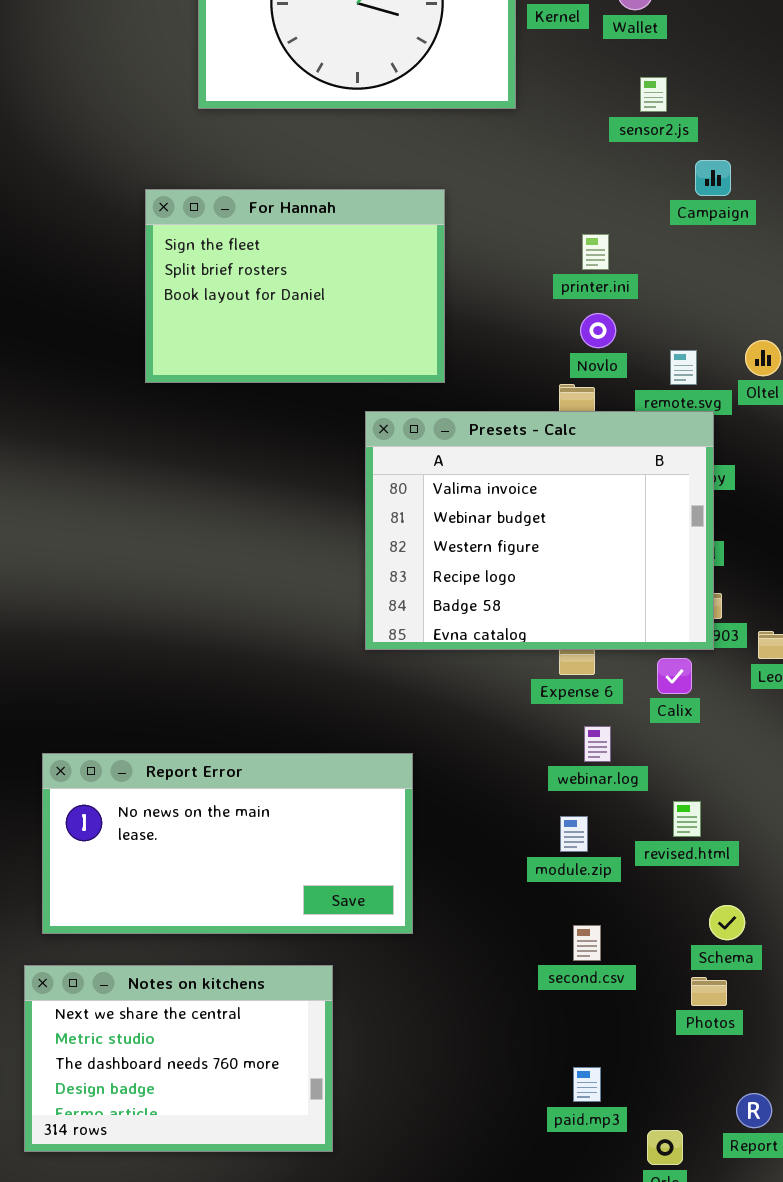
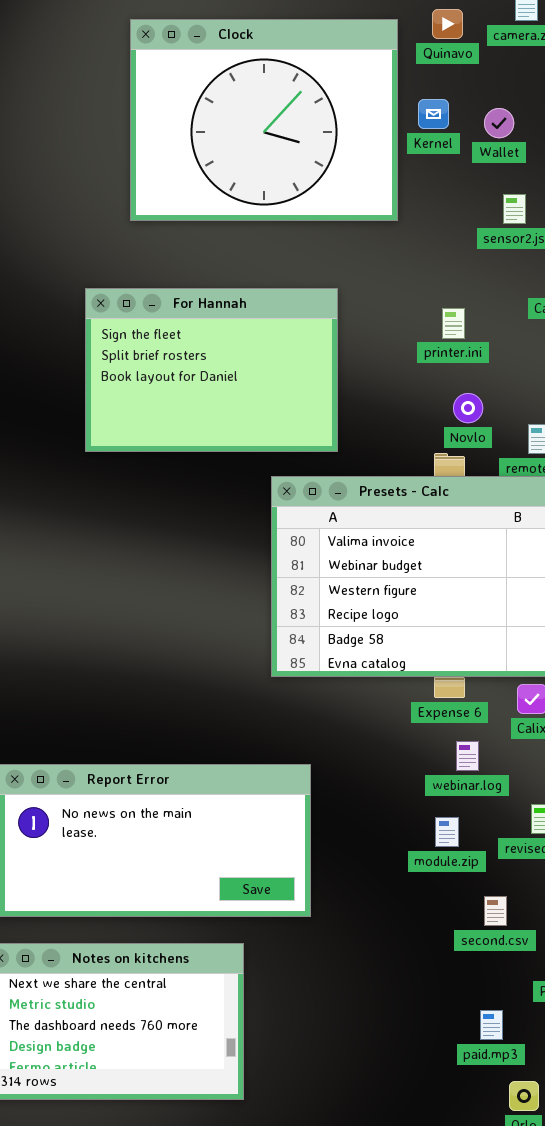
printer.ini: [582,234,609,270] -> [442,308,465,339], moved
second.csv: [573,925,601,961] -> [484,896,507,926], moved
paid.mp3: [573,1067,601,1102] -> [480,1010,503,1040], moved

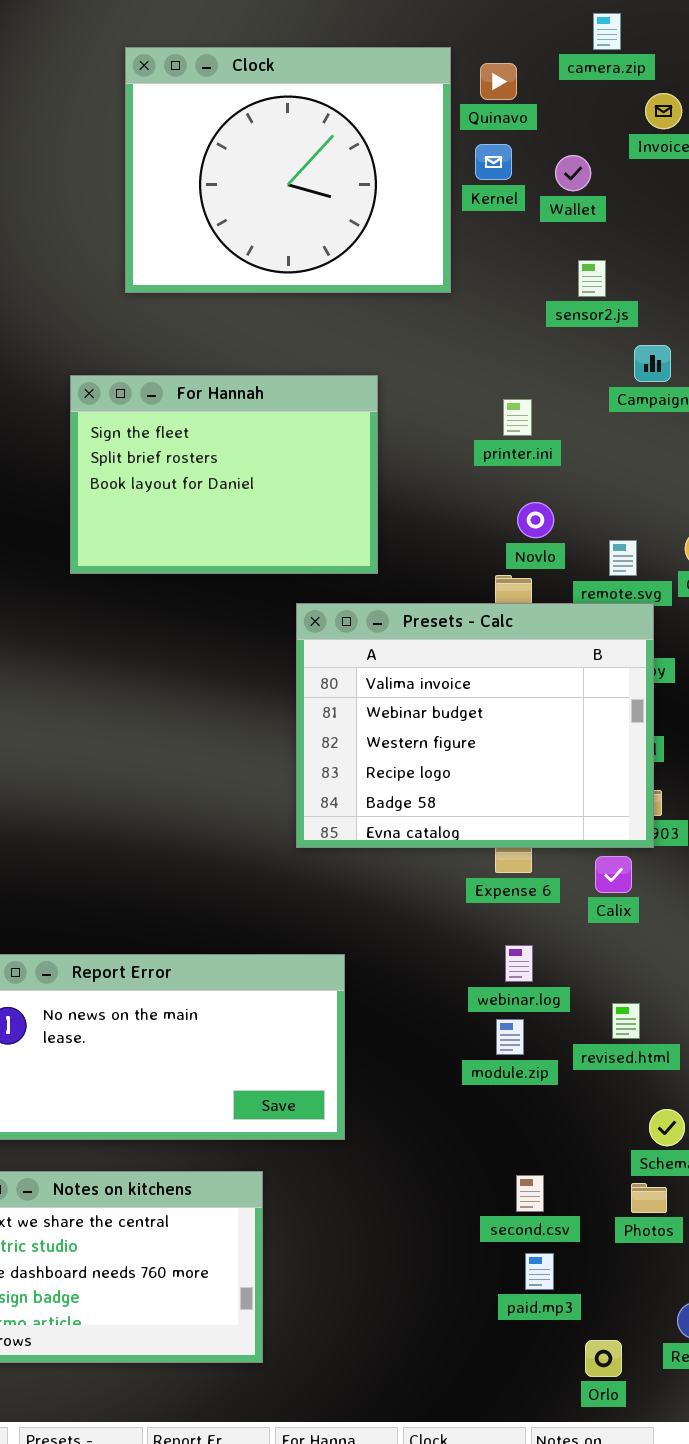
Quinavo: [432,9,463,39] -> [480,63,517,100], moved
webinar.log: [456,741,479,771] -> [505,945,533,982], moved
second.csv: [484,896,507,926] -> [516,1175,544,1212], moved
paid.mp3: [480,1010,503,1040] -> [525,1253,554,1290], moved

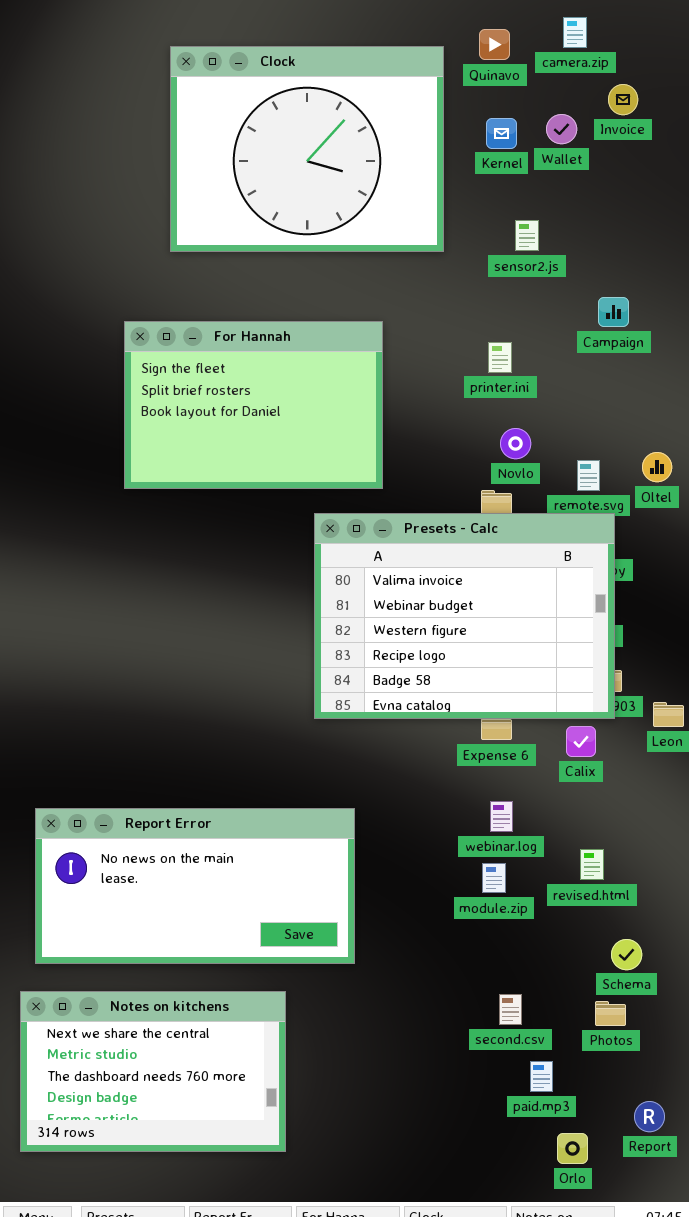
Quinavo: [480,63,517,100] -> [479,29,510,60], moved
Kernel: [475,144,512,180] -> [486,118,517,149], moved
Wallet: [555,155,591,191] -> [546,114,577,144], moved
sensor2.js: [578,260,606,297] -> [515,220,539,251], moved
paid.mp3: [525,1253,554,1290] -> [530,1061,553,1092], moved

